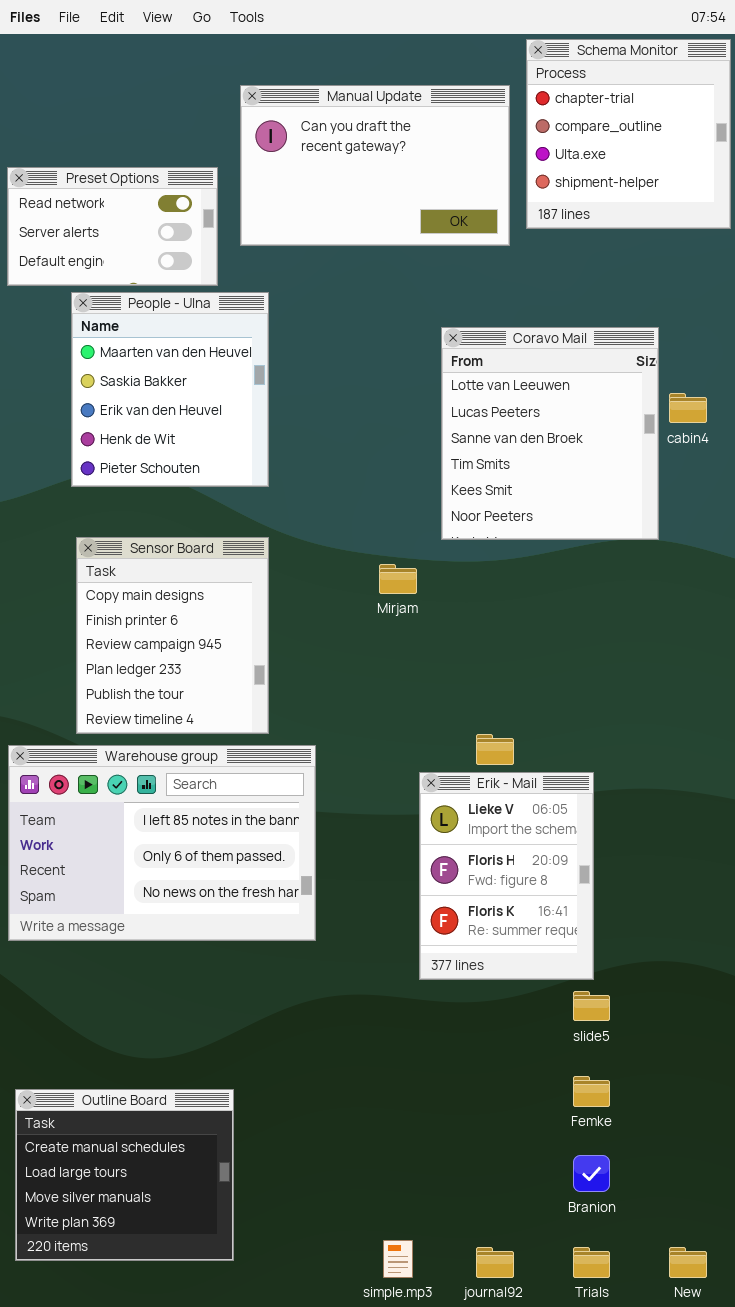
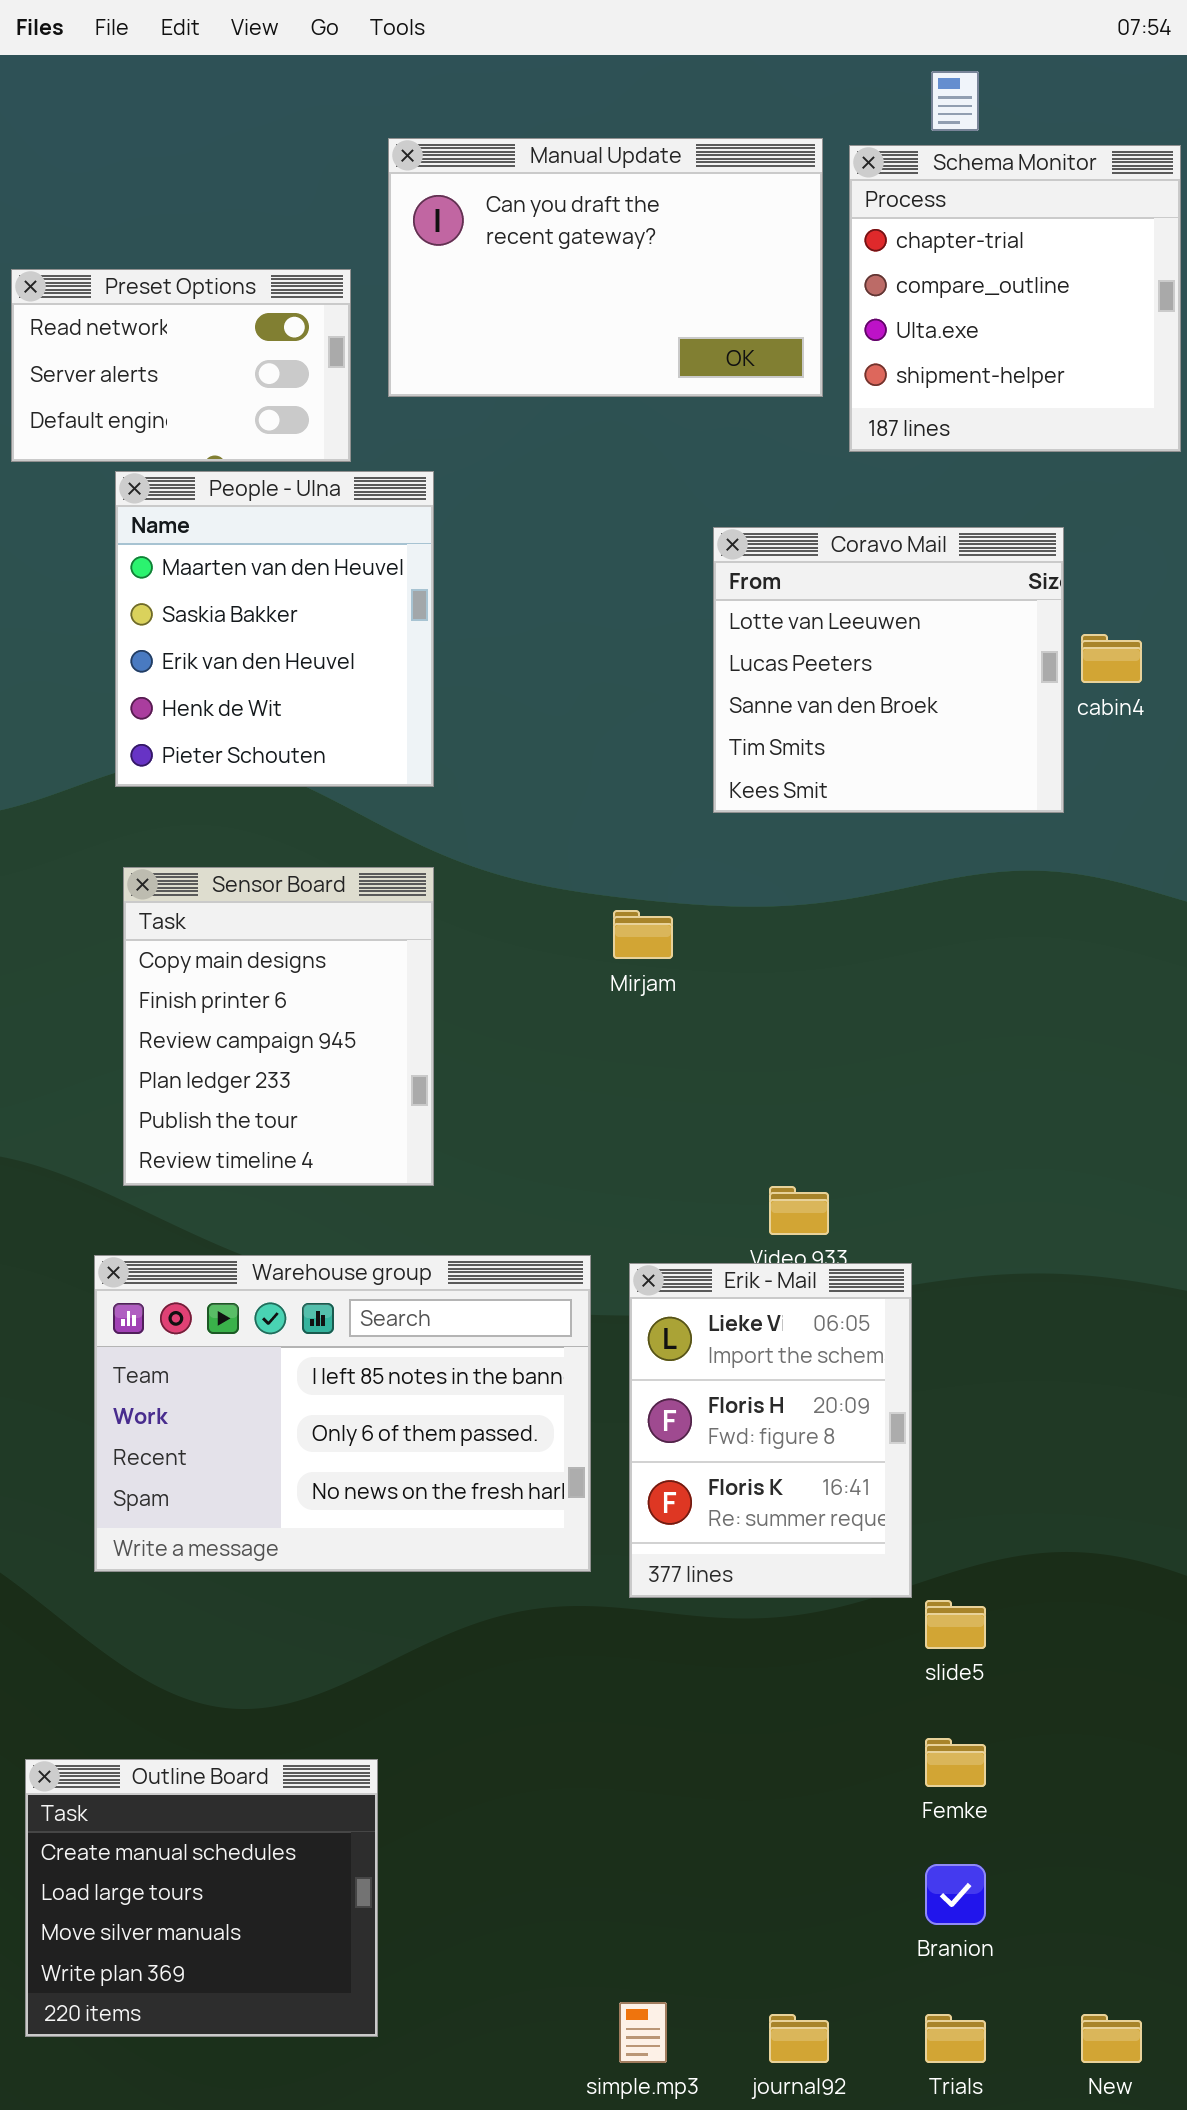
Schema Monitor: [526,39,731,229] -> [849,145,1181,452], moved
Coravo Mail: [441,327,659,540] -> [713,527,1064,813], resized
Warehouse group: [8,745,316,941] -> [94,1255,591,1572], moved
Erik - Mail: [419,772,594,980] -> [629,1263,912,1598], moved

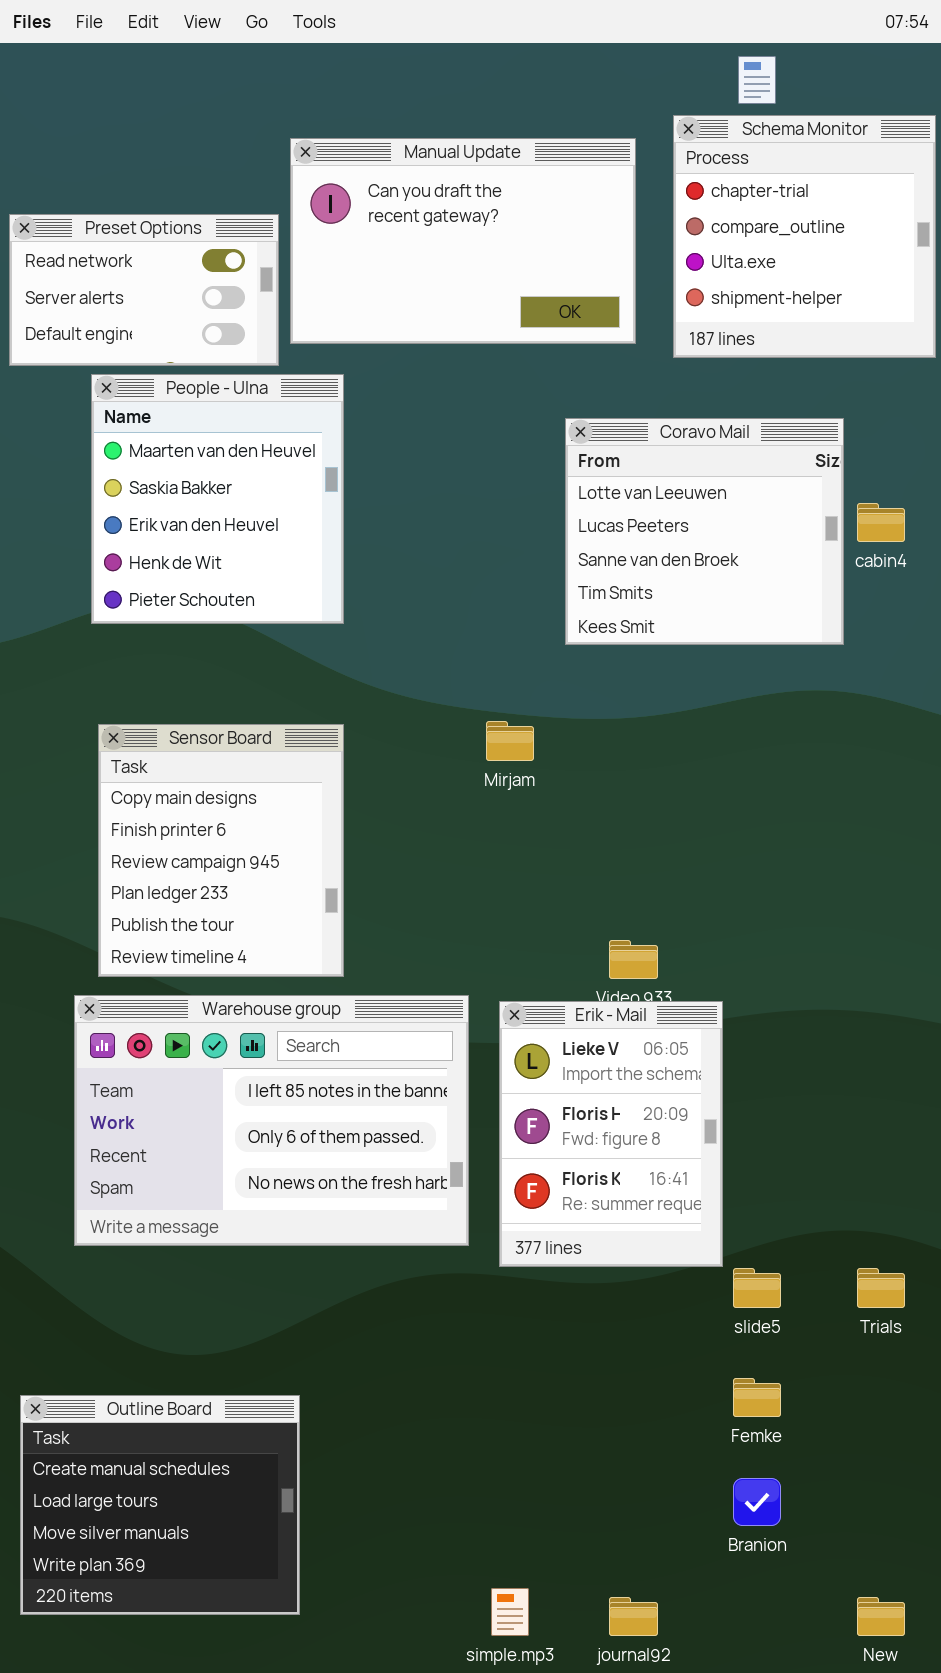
Manual Update: [388,138,823,397] -> [290,138,636,344], moved
Sensor Board: [123,867,434,1186] -> [98,724,344,977], moved
Trials: [925,2014,986,2063] -> [857,1268,905,1308], moved

